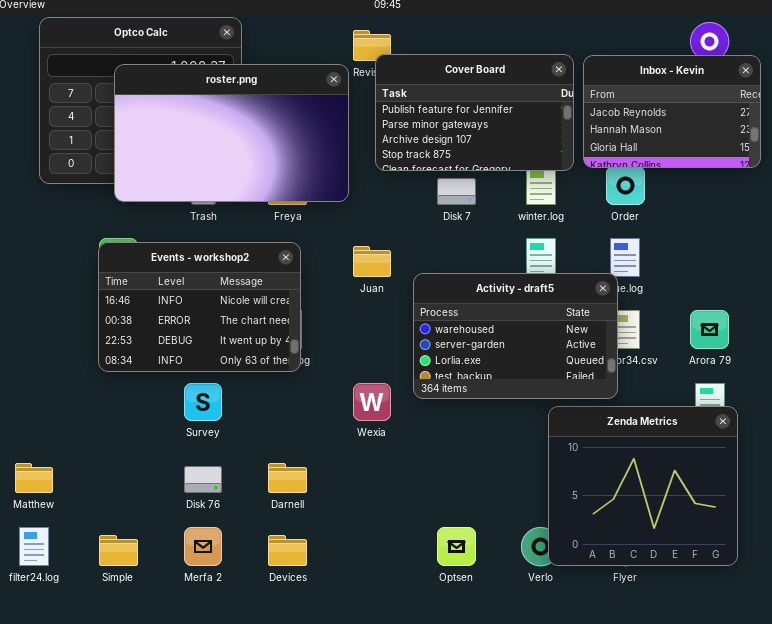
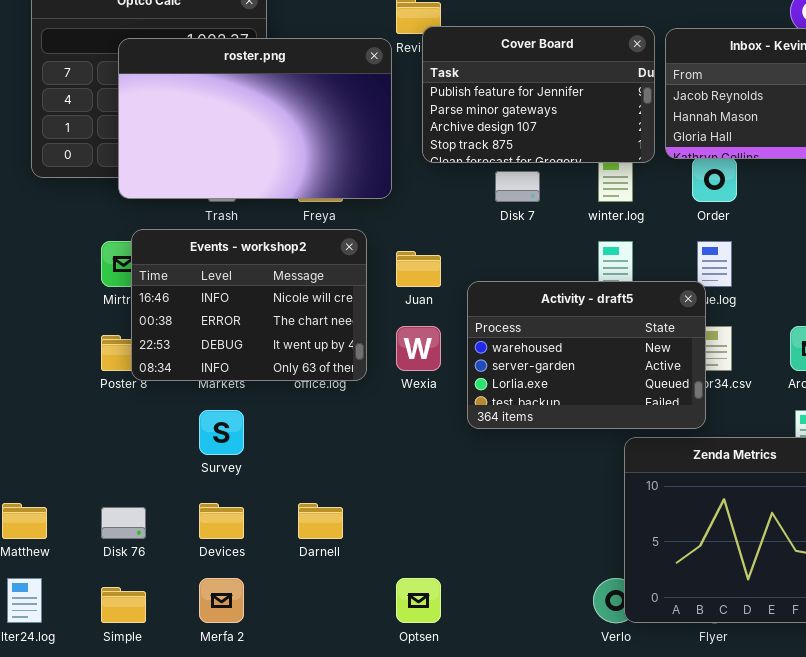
Events - workshop2: [98,242,301,372] -> [131,229,367,381], moved
Wexia: [353,383,391,421] -> [396,326,441,371], moved
Disk 76: [184,466,222,493] -> [101,507,146,539], moved
Optsen: [437,527,476,566] -> [396,578,441,623], moved
Devices: [268,535,307,566] -> [199,503,244,539], moved

